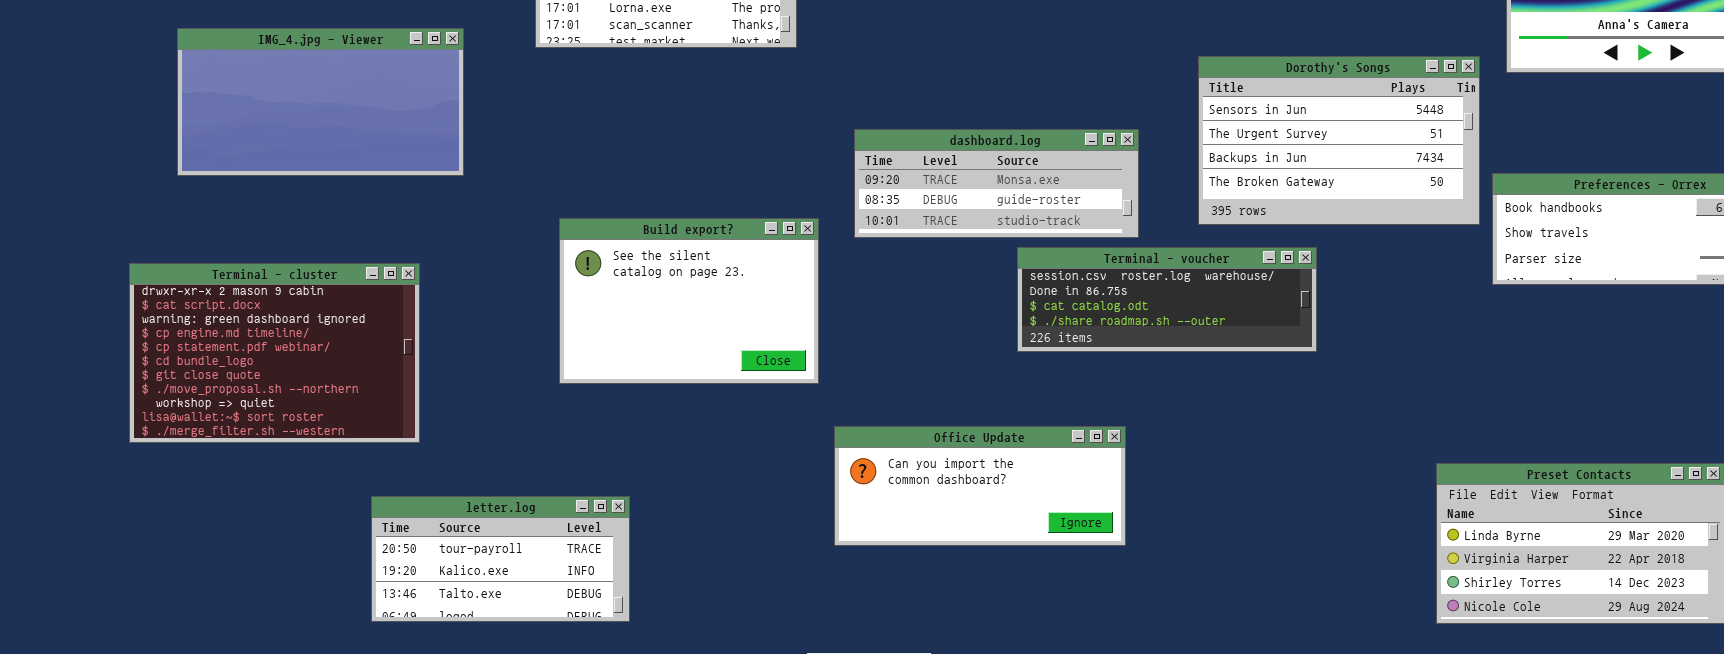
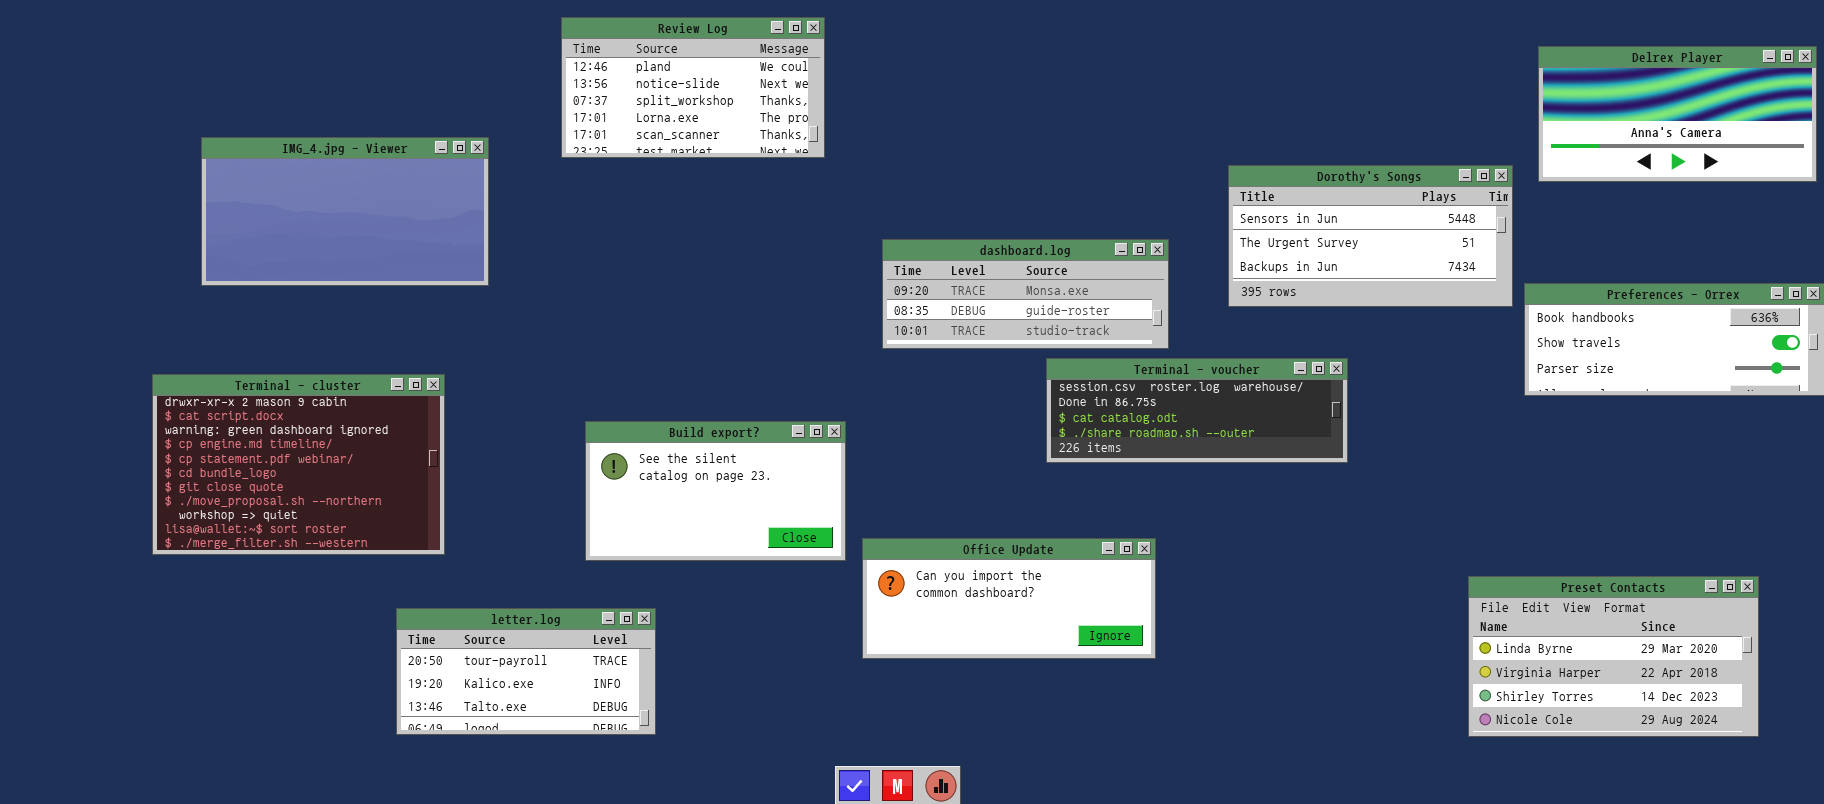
Dorothy's Songs: [1198,56,1480,225] -> [1228,165,1513,307], resized
Build export?: [559,218,819,384] -> [585,421,846,561], moved, resized

